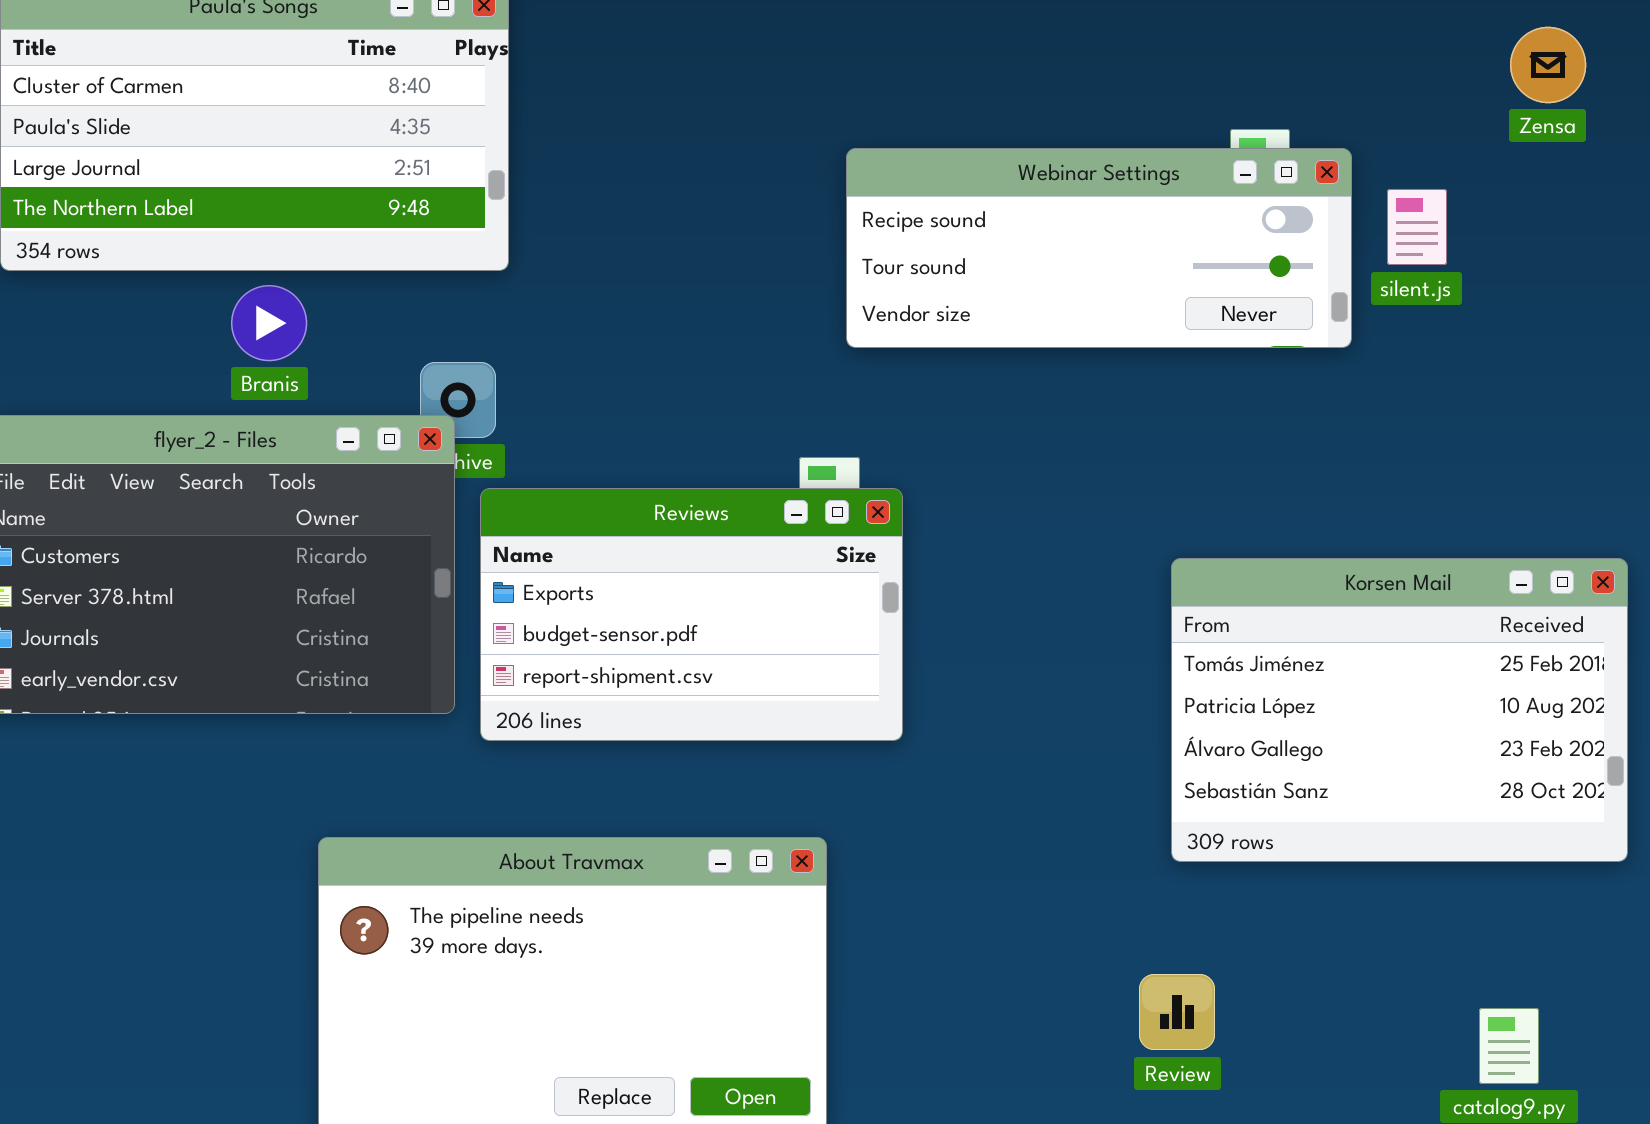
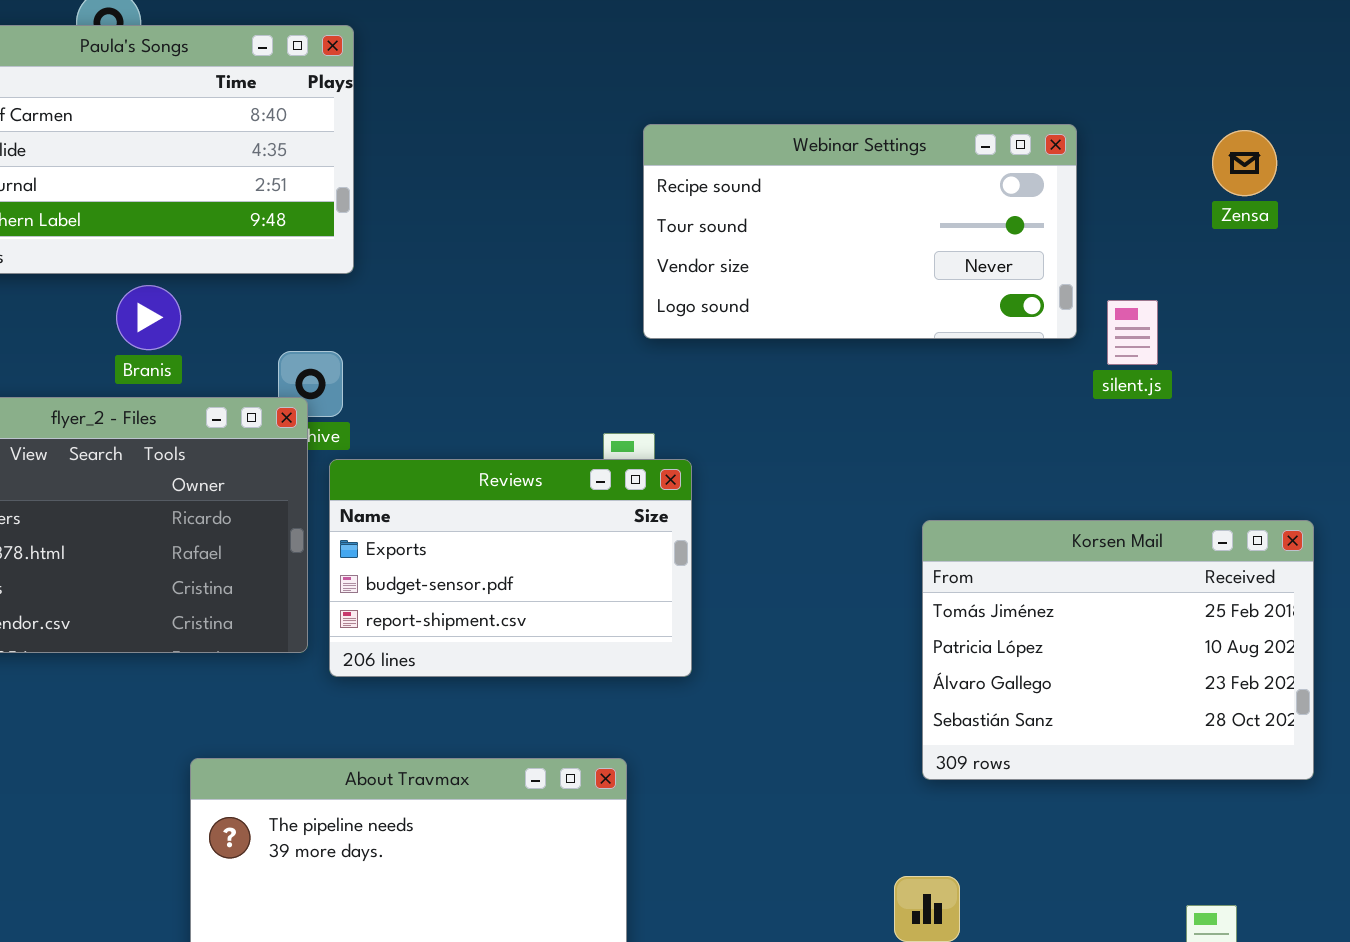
Zensa: [1510,27,1586,103] -> [1212,130,1277,196], moved
Webinar Settings: [846,148,1352,348] -> [643,124,1077,339], resized
silent.js: [1387,189,1447,265] -> [1107,300,1158,365], moved

